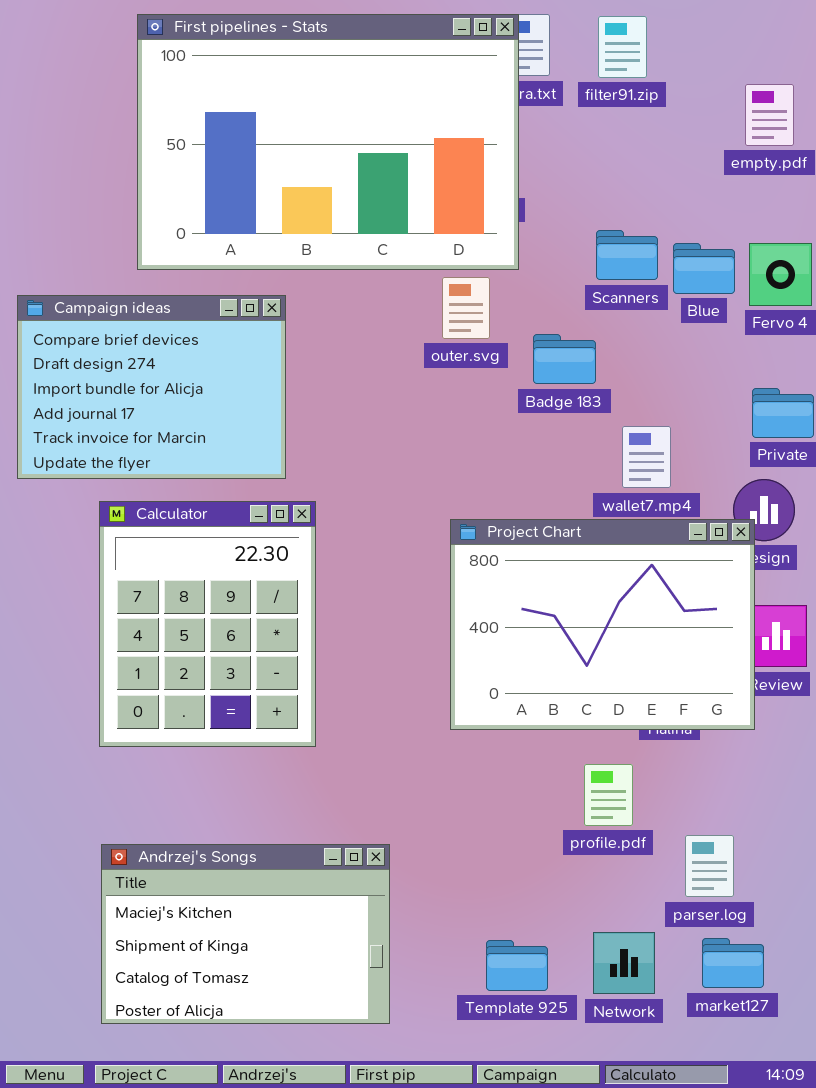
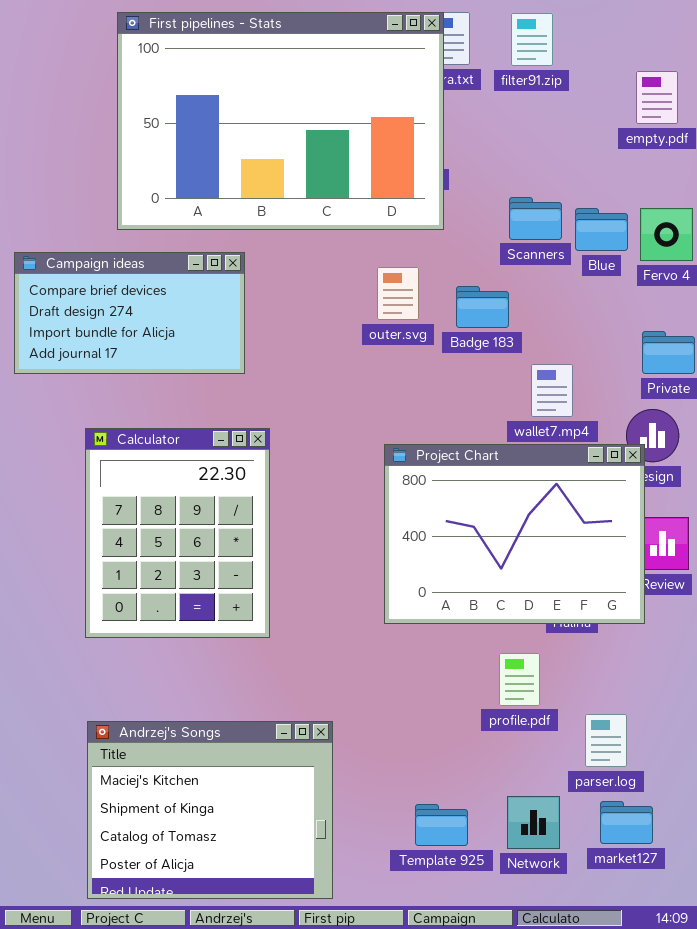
outer.svg: [442,277,490,339] -> [377,267,419,320], moved
Campaign ideas: [17,295,286,479] -> [14,252,245,374], resized
Andrzej's Songs: [101,844,390,1024] -> [87,721,333,899], resized

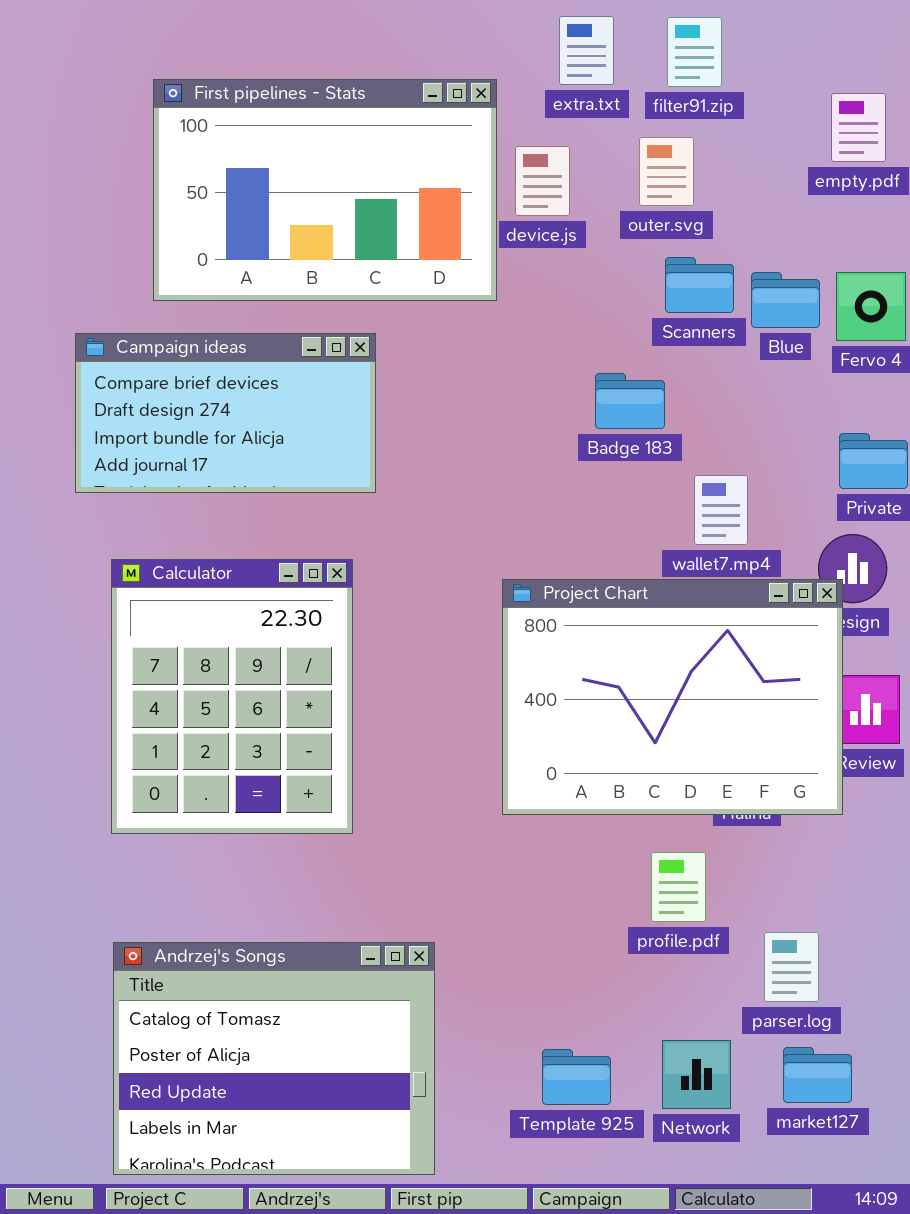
First pipelines - Stats: [117,12,444,230] -> [153,79,497,301], resized
Campaign ideas: [14,252,245,374] -> [75,333,376,493], moved
outer.svg: [377,267,419,320] -> [639,137,694,206], moved
Andrzej's Songs: [87,721,333,899] -> [113,942,435,1175], scrolled down 2 rows

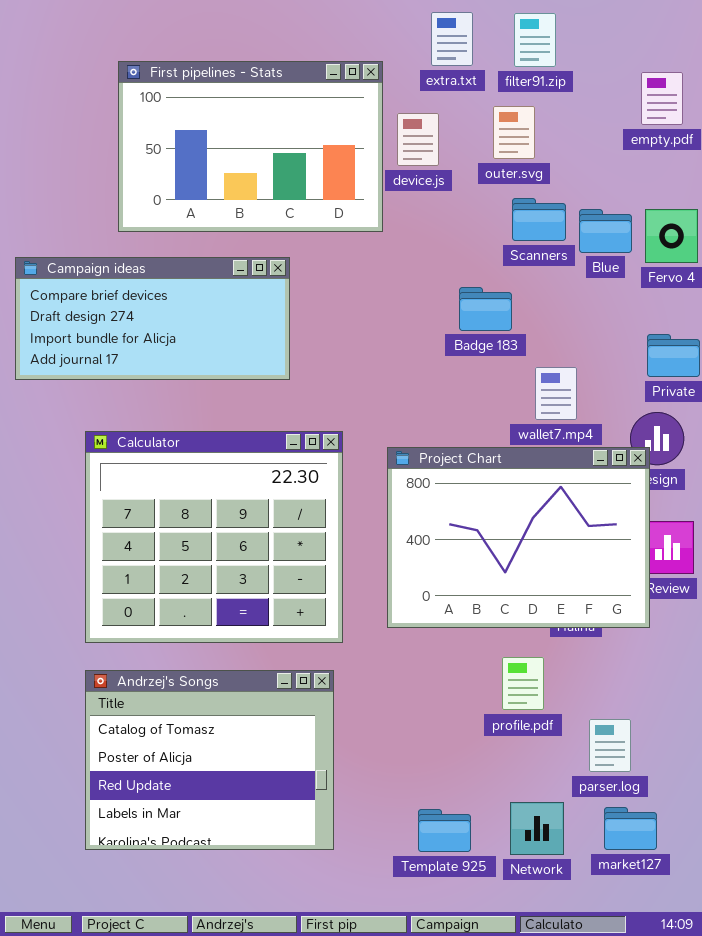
Campaign ideas: [75,333,376,493] -> [15,257,290,380], resized
Calculator: [111,559,353,834] -> [85,431,343,643], resized
Andrzej's Songs: [113,942,435,1175] -> [85,670,334,850], moved

